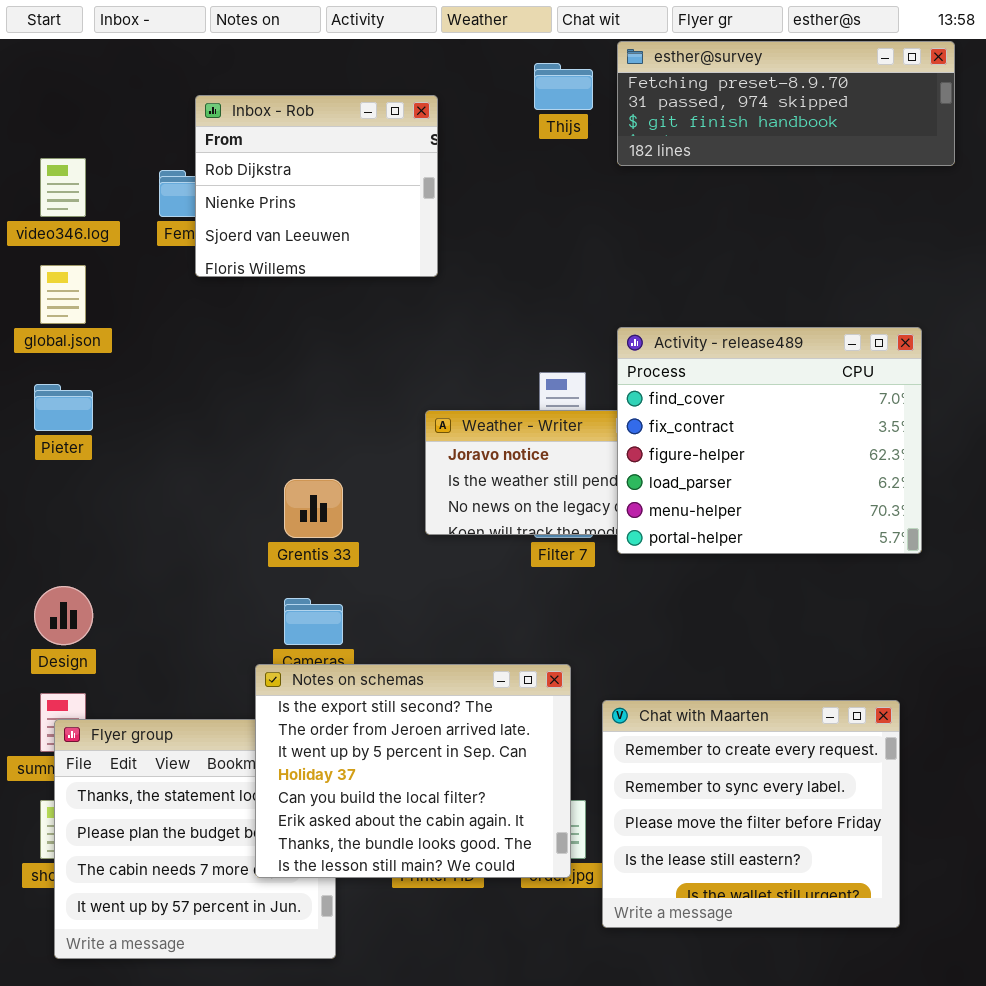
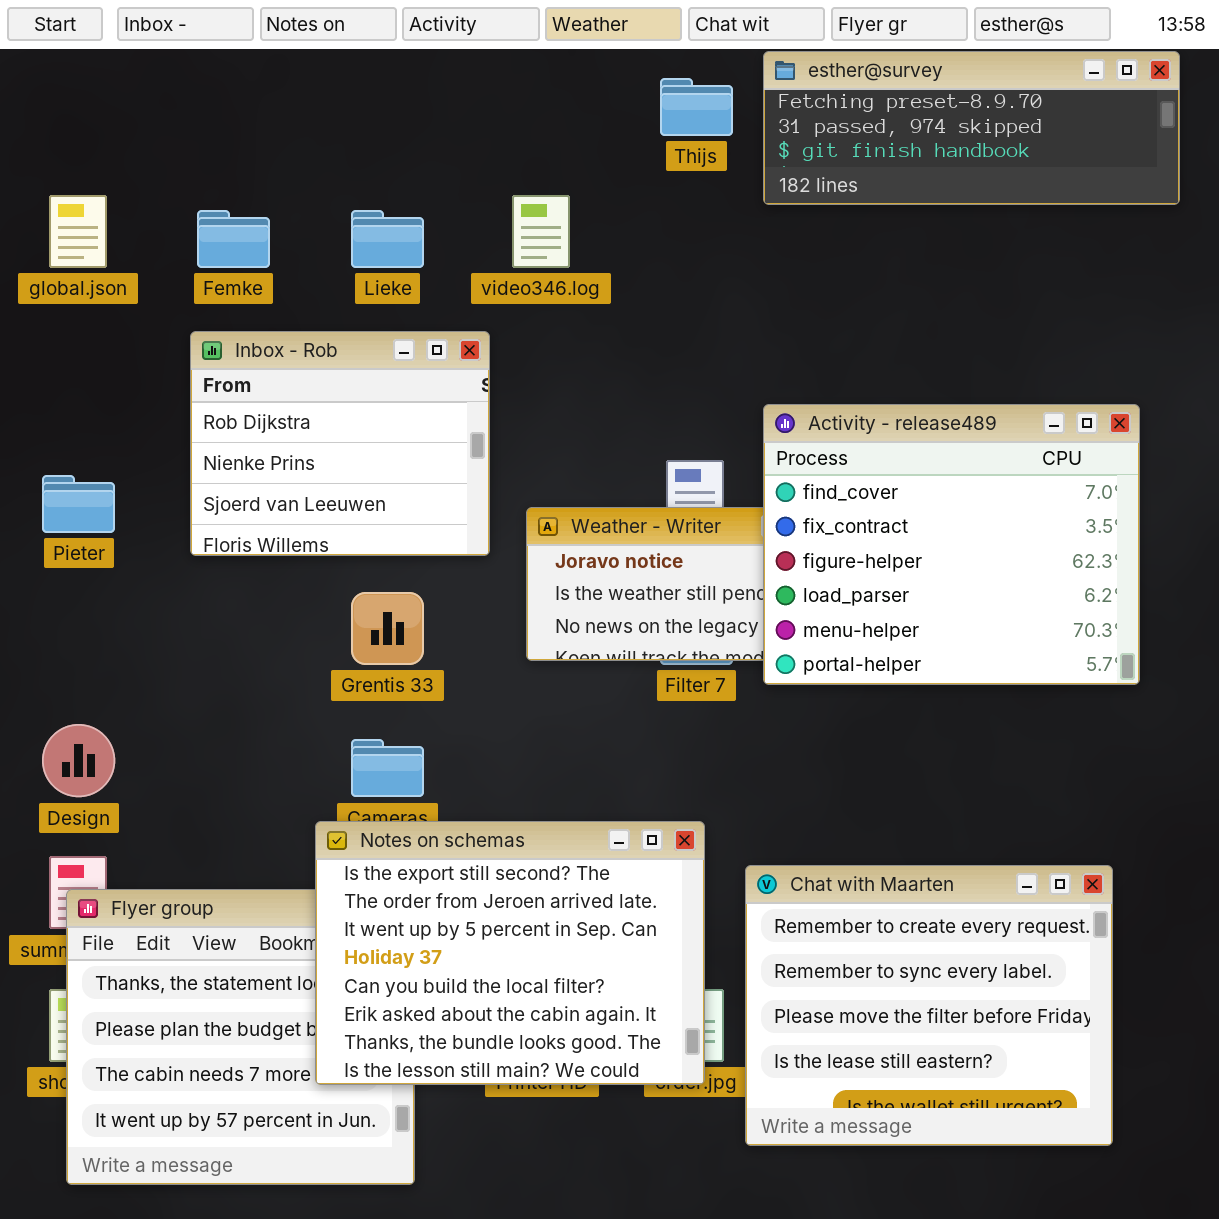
Inbox - Rob: [195,95,438,277] -> [190,331,490,556], moved
video346.log: [40,158,86,217] -> [512,195,570,268], moved
global.json: [40,265,86,324] -> [49,195,107,268], moved

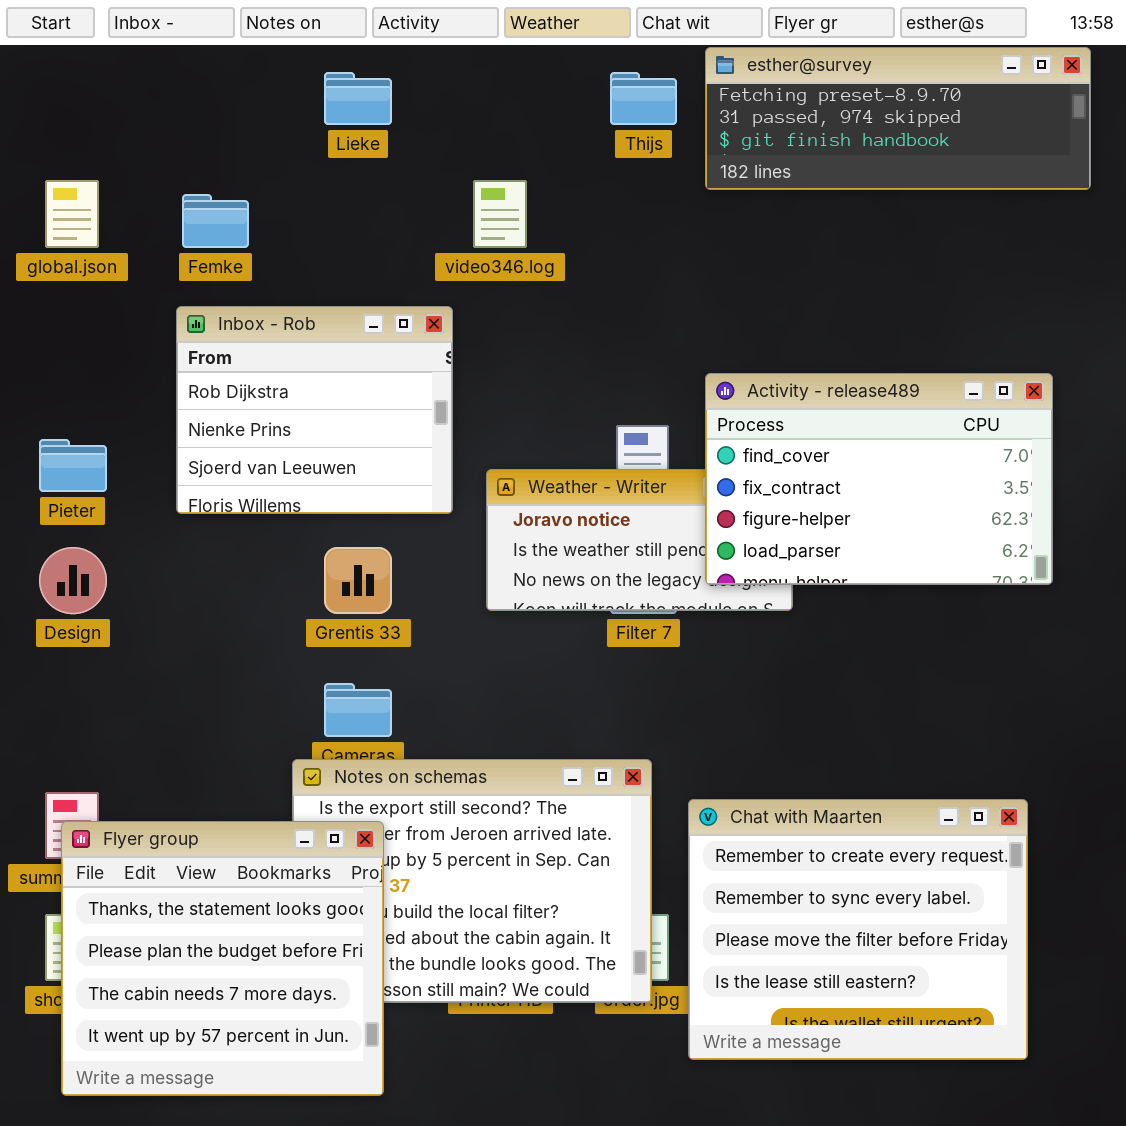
Lieke: [351,210,424,268] -> [324,72,392,125], moved
Activity - release489: [763,404,1140,685] -> [705,373,1053,585], resized
Design: [42,724,115,797] -> [39,547,107,614], moved
Flyer group: [66,889,415,1185] -> [61,821,384,1096], raised

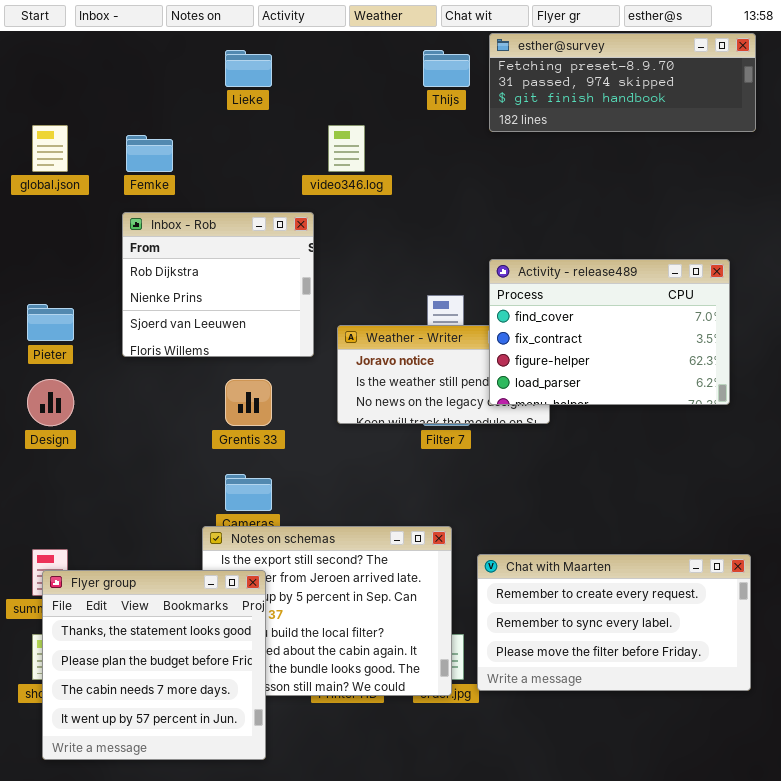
Chat with Maarten: [688,799,1028,1060] -> [477,554,751,691], resized

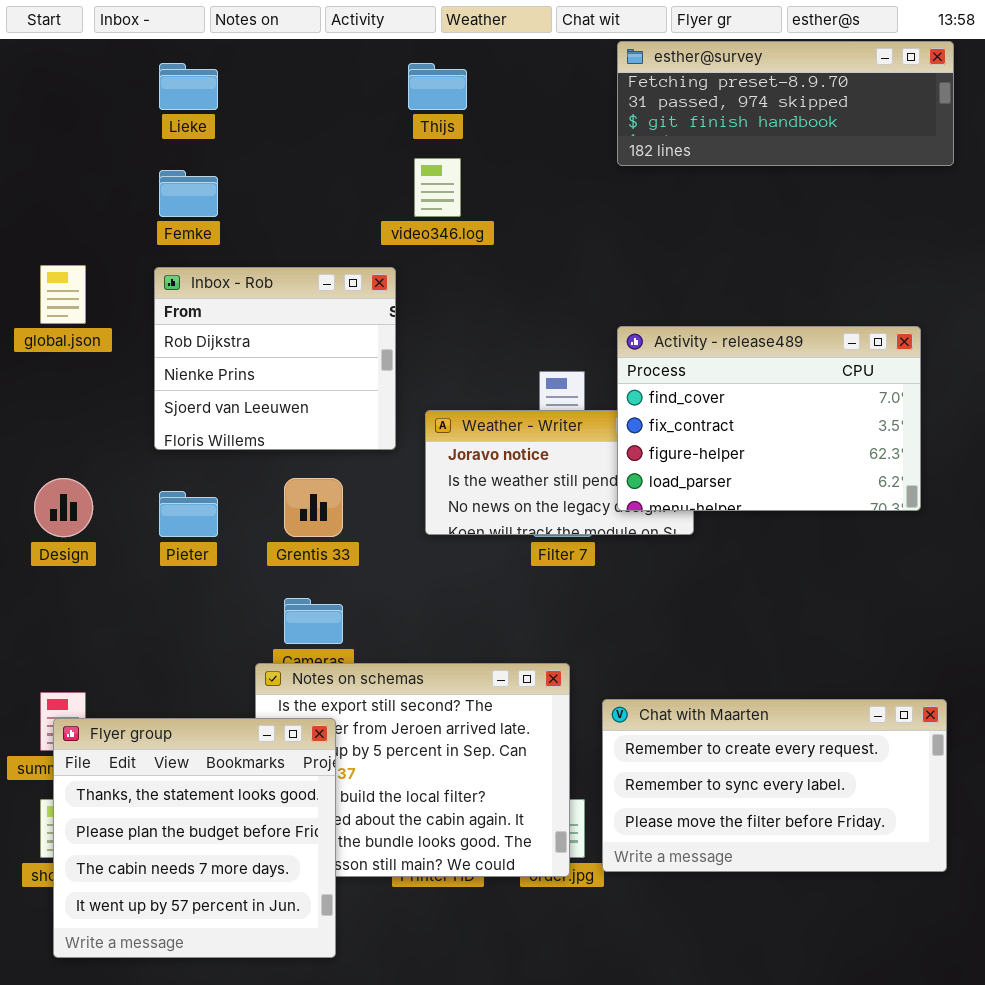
Lieke: [225,50,272,87] -> [159,63,218,110], moved
Thijs: [423,50,470,87] -> [408,63,467,110], moved
global.json: [32,125,68,172] -> [40,265,86,324], moved
Pieter: [27,304,74,341] -> [159,491,218,537], moved

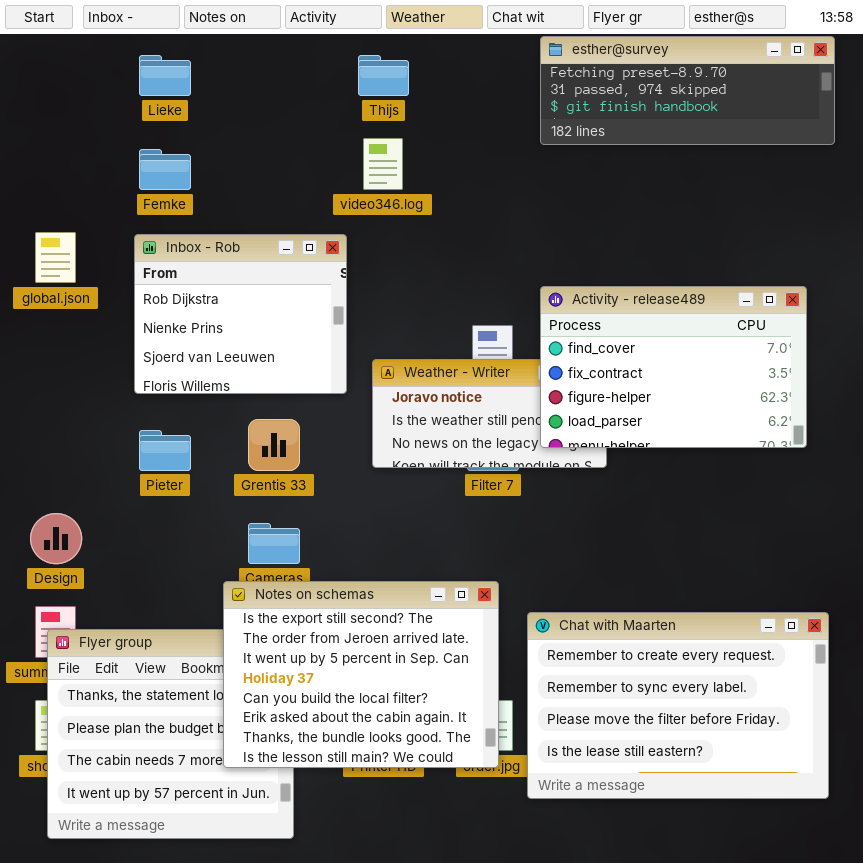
Design: [34,478,93,537] -> [30,513,82,564], moved
Notes on schemas: [255,663,570,877] -> [223,581,499,768], raised
Chat with Maarten: [602,699,947,872] -> [527,612,829,799], resized

